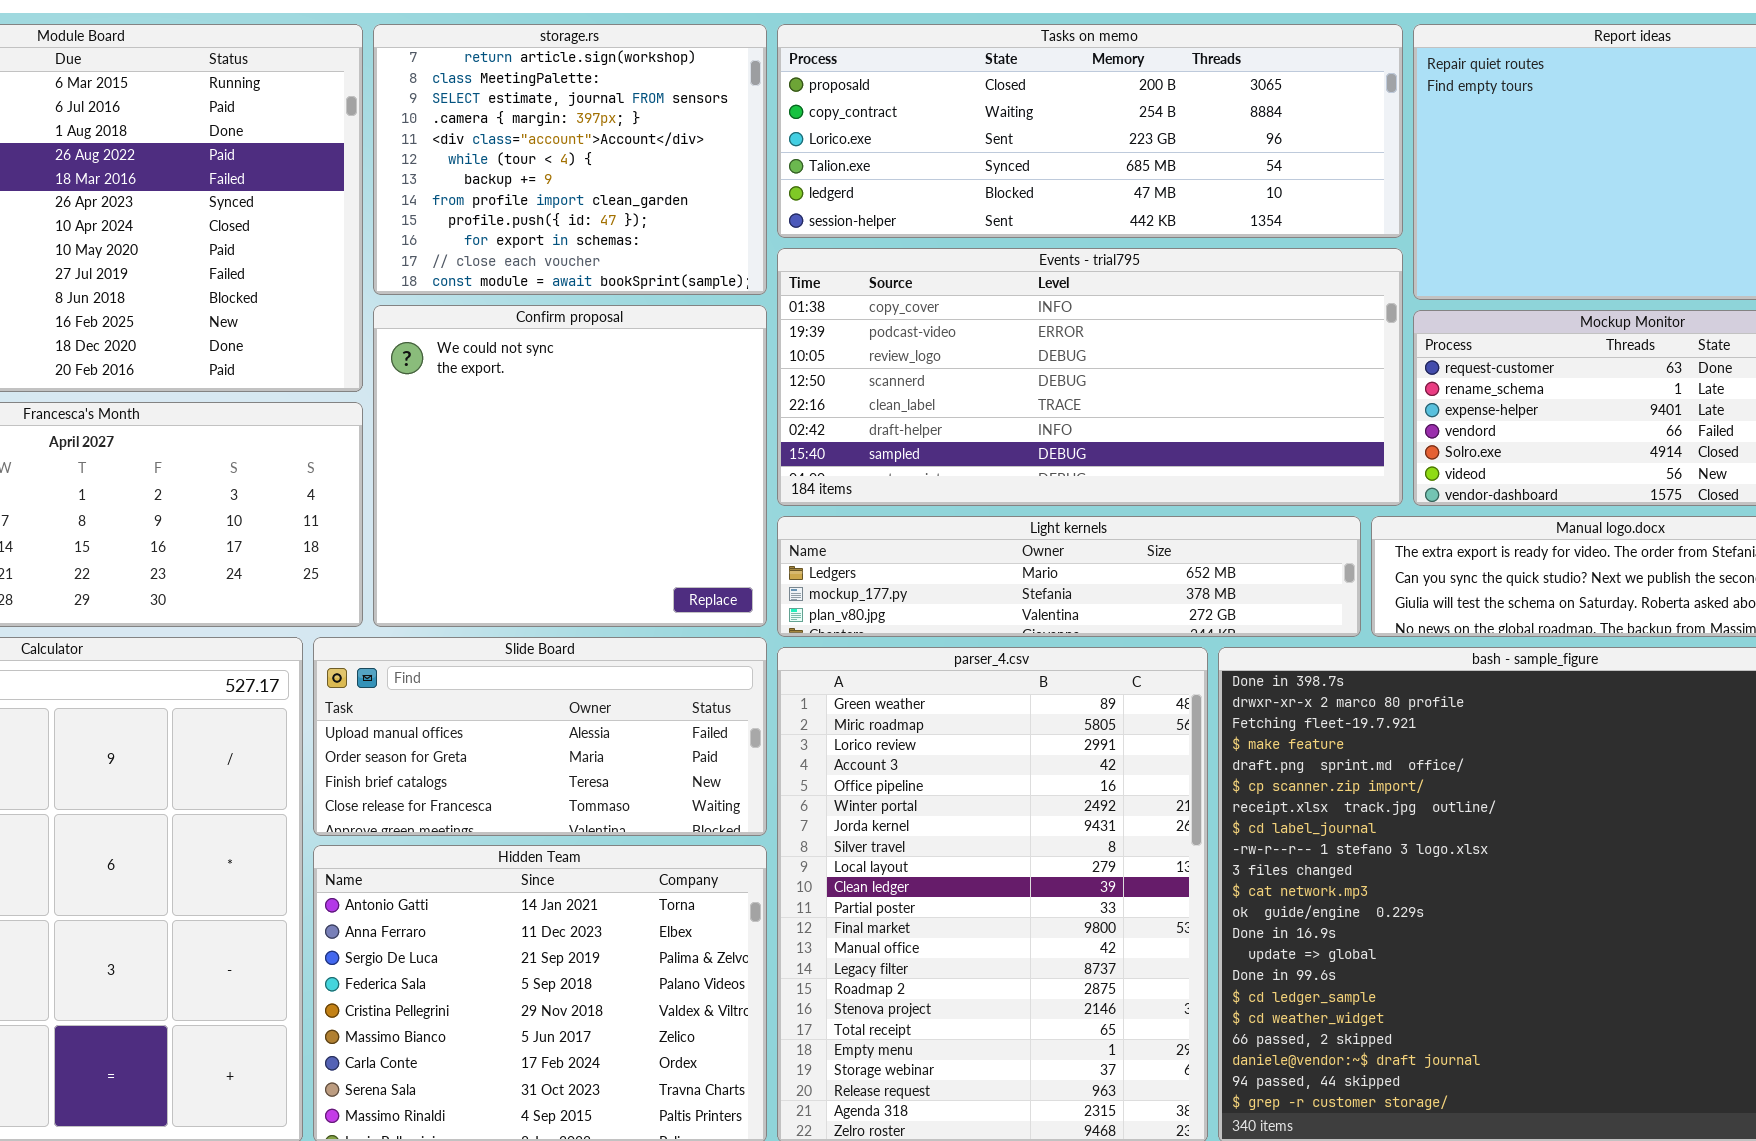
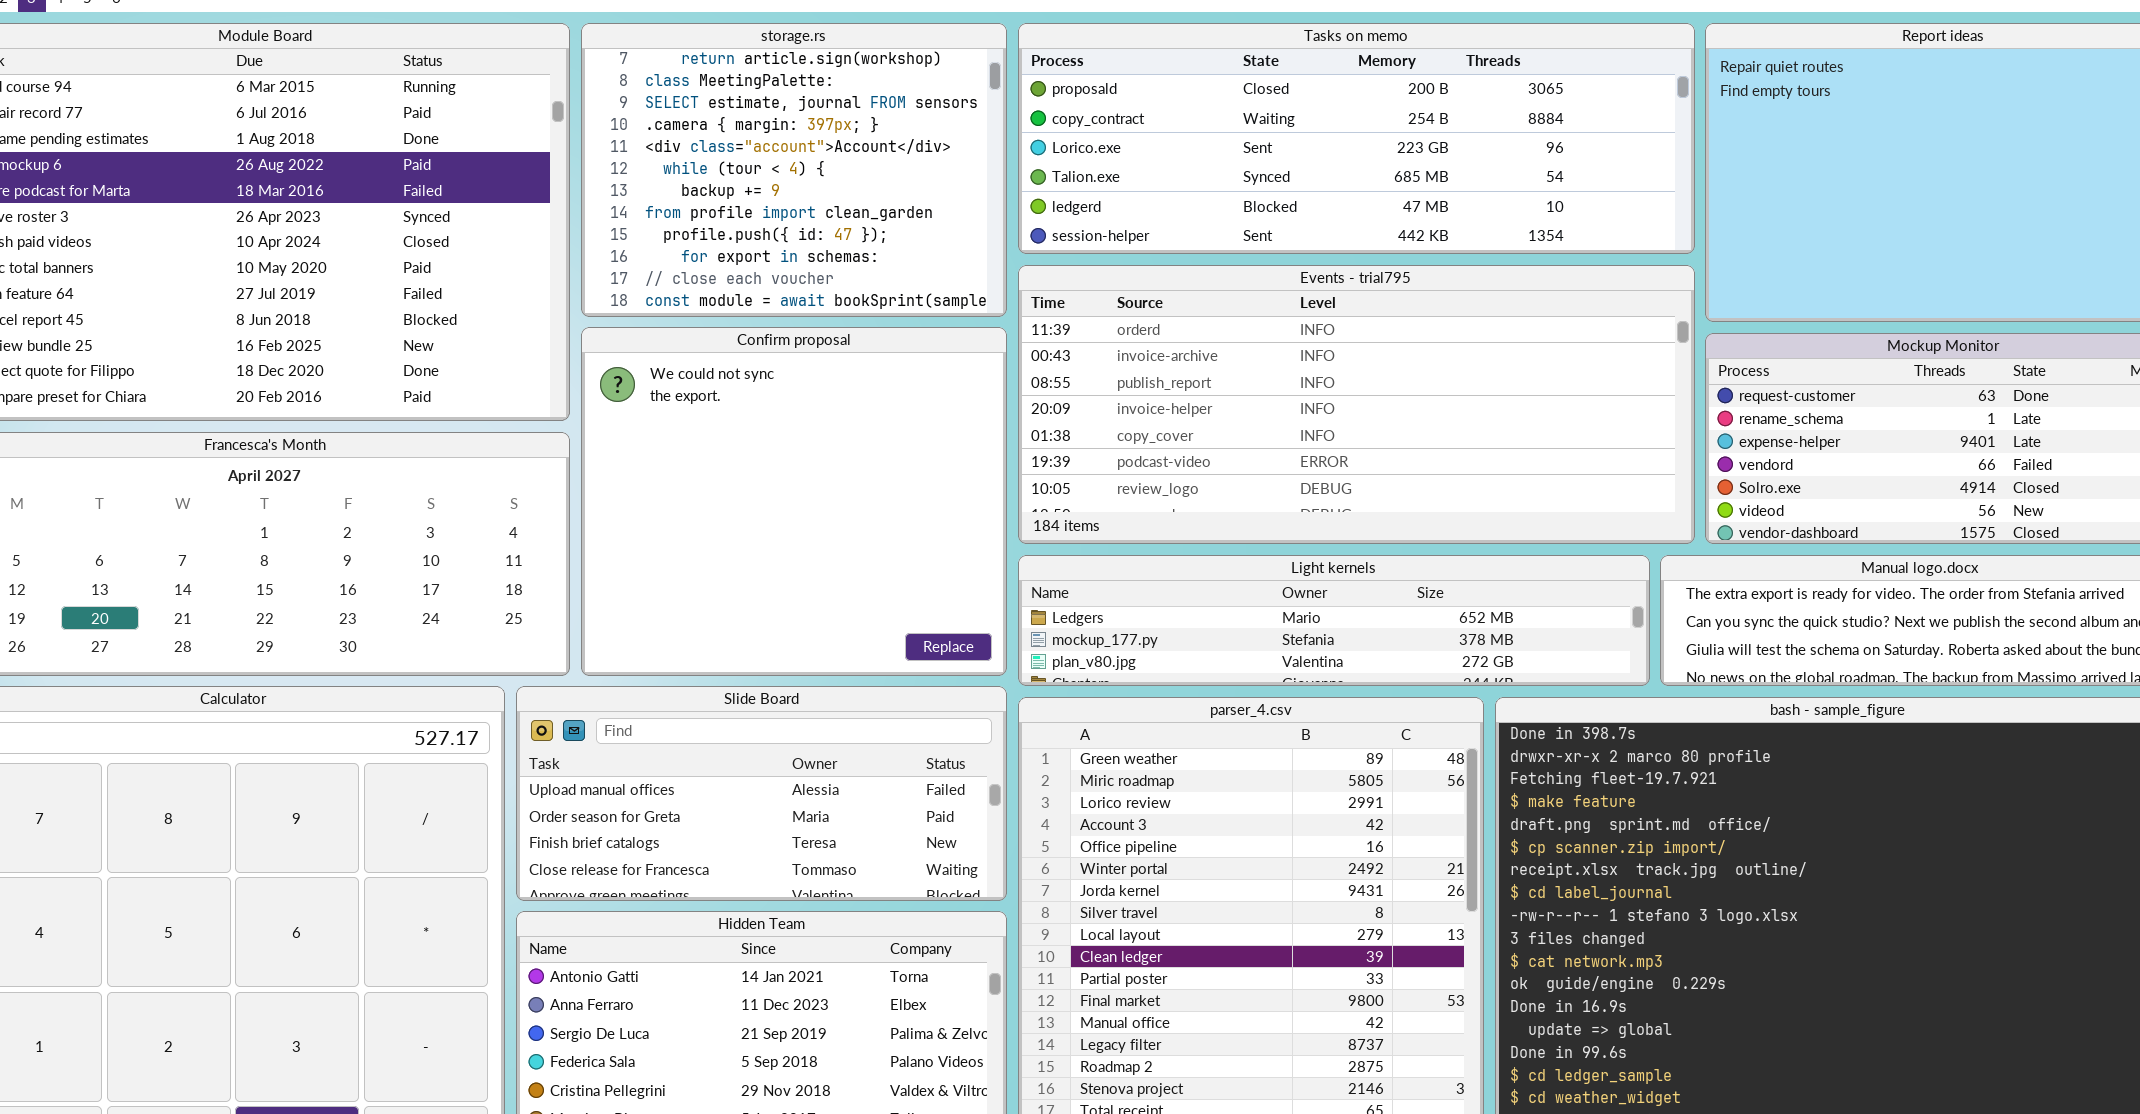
Events - trial795: [777,248,1403,506] -> [1018,265,1695,544], scrolled up 4 rows

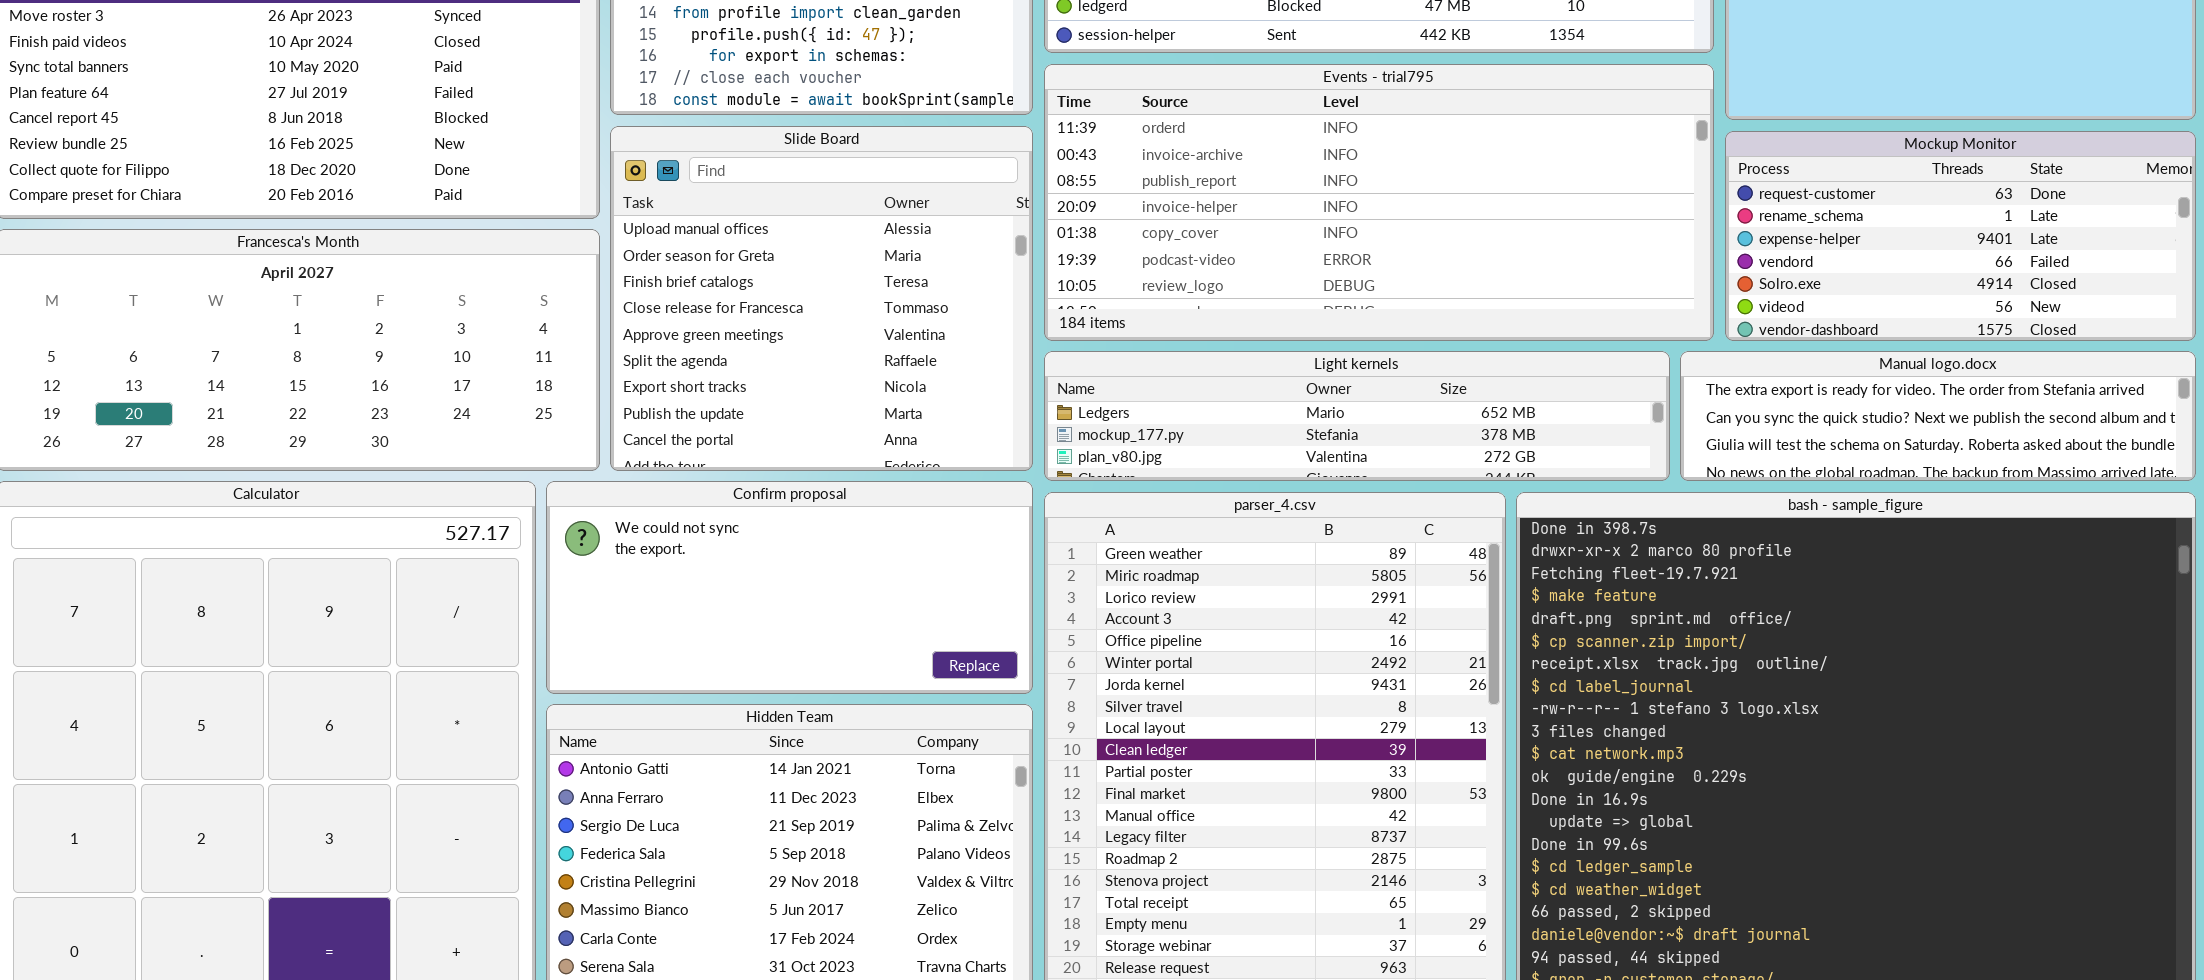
Confirm proposal: [581,327,1007,676] -> [546,481,1033,694], moved, resized
Slide Board: [516,686,1007,901] -> [610,126,1033,471], moved, resized

